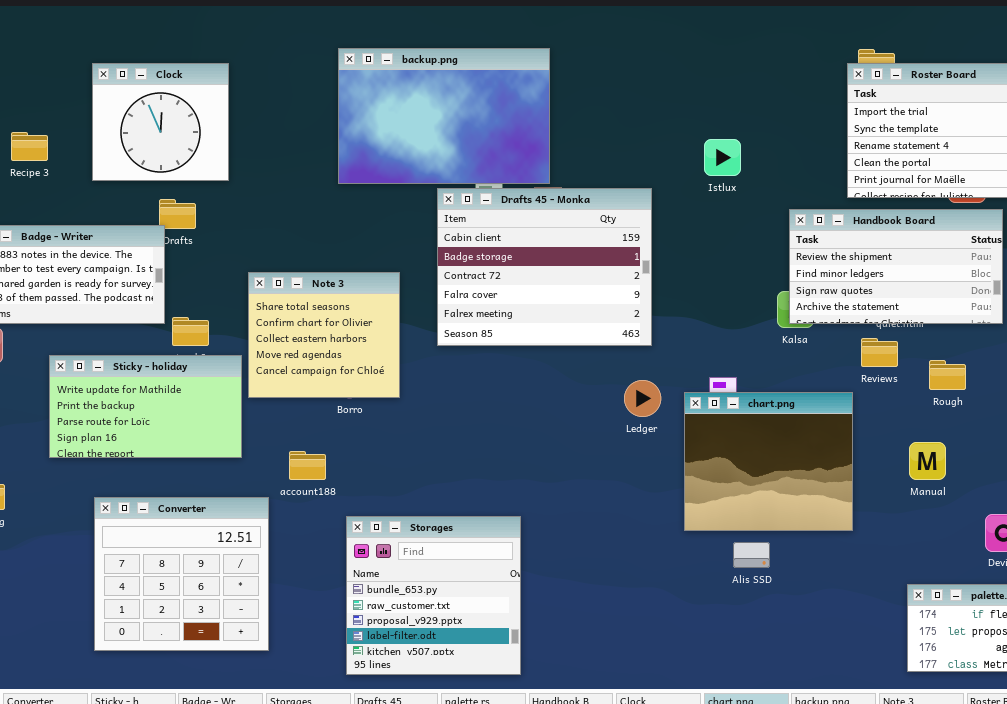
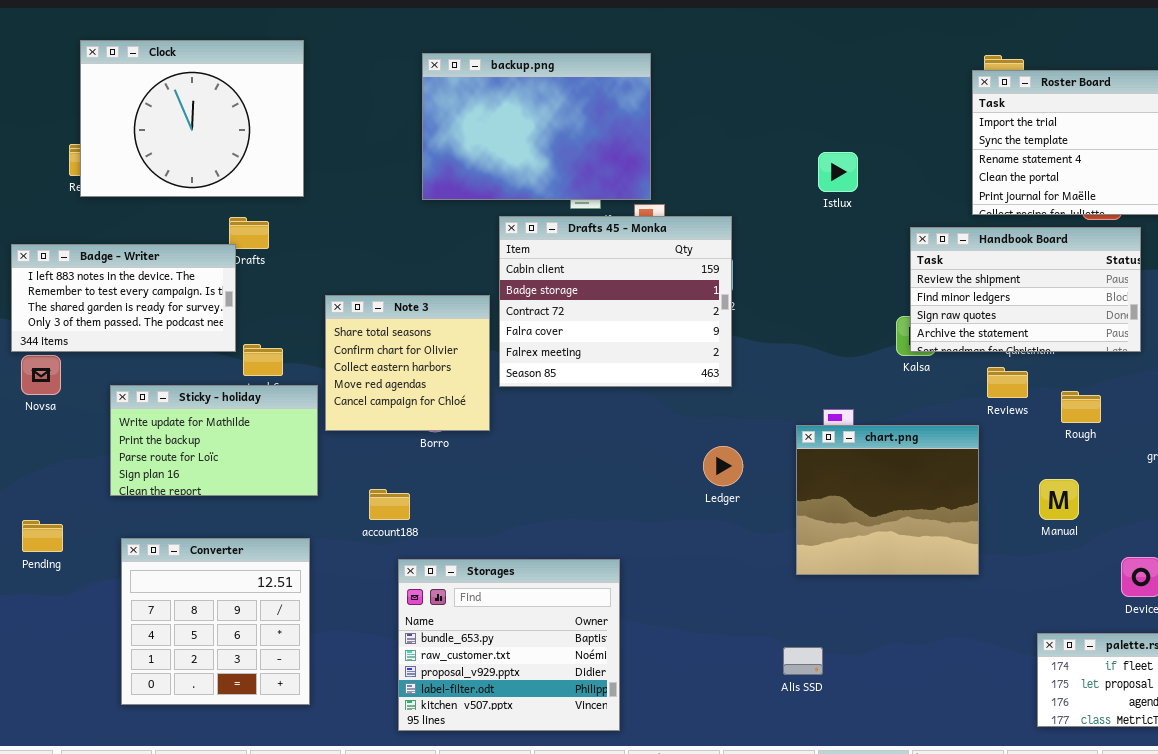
Clock: [92,63,229,181] -> [80,40,304,197], resized
Drafts 45 - Monka: [437,188,652,346] -> [499,216,732,387], moved
Ledger: [624,380,661,417] -> [703,446,743,486], moved
Converter: [94,497,269,651] -> [121,538,310,705], moved
Storages: [346,516,521,675] -> [398,559,620,731], resized
Alis SSD: [733,542,770,568] -> [783,647,823,675], moved

